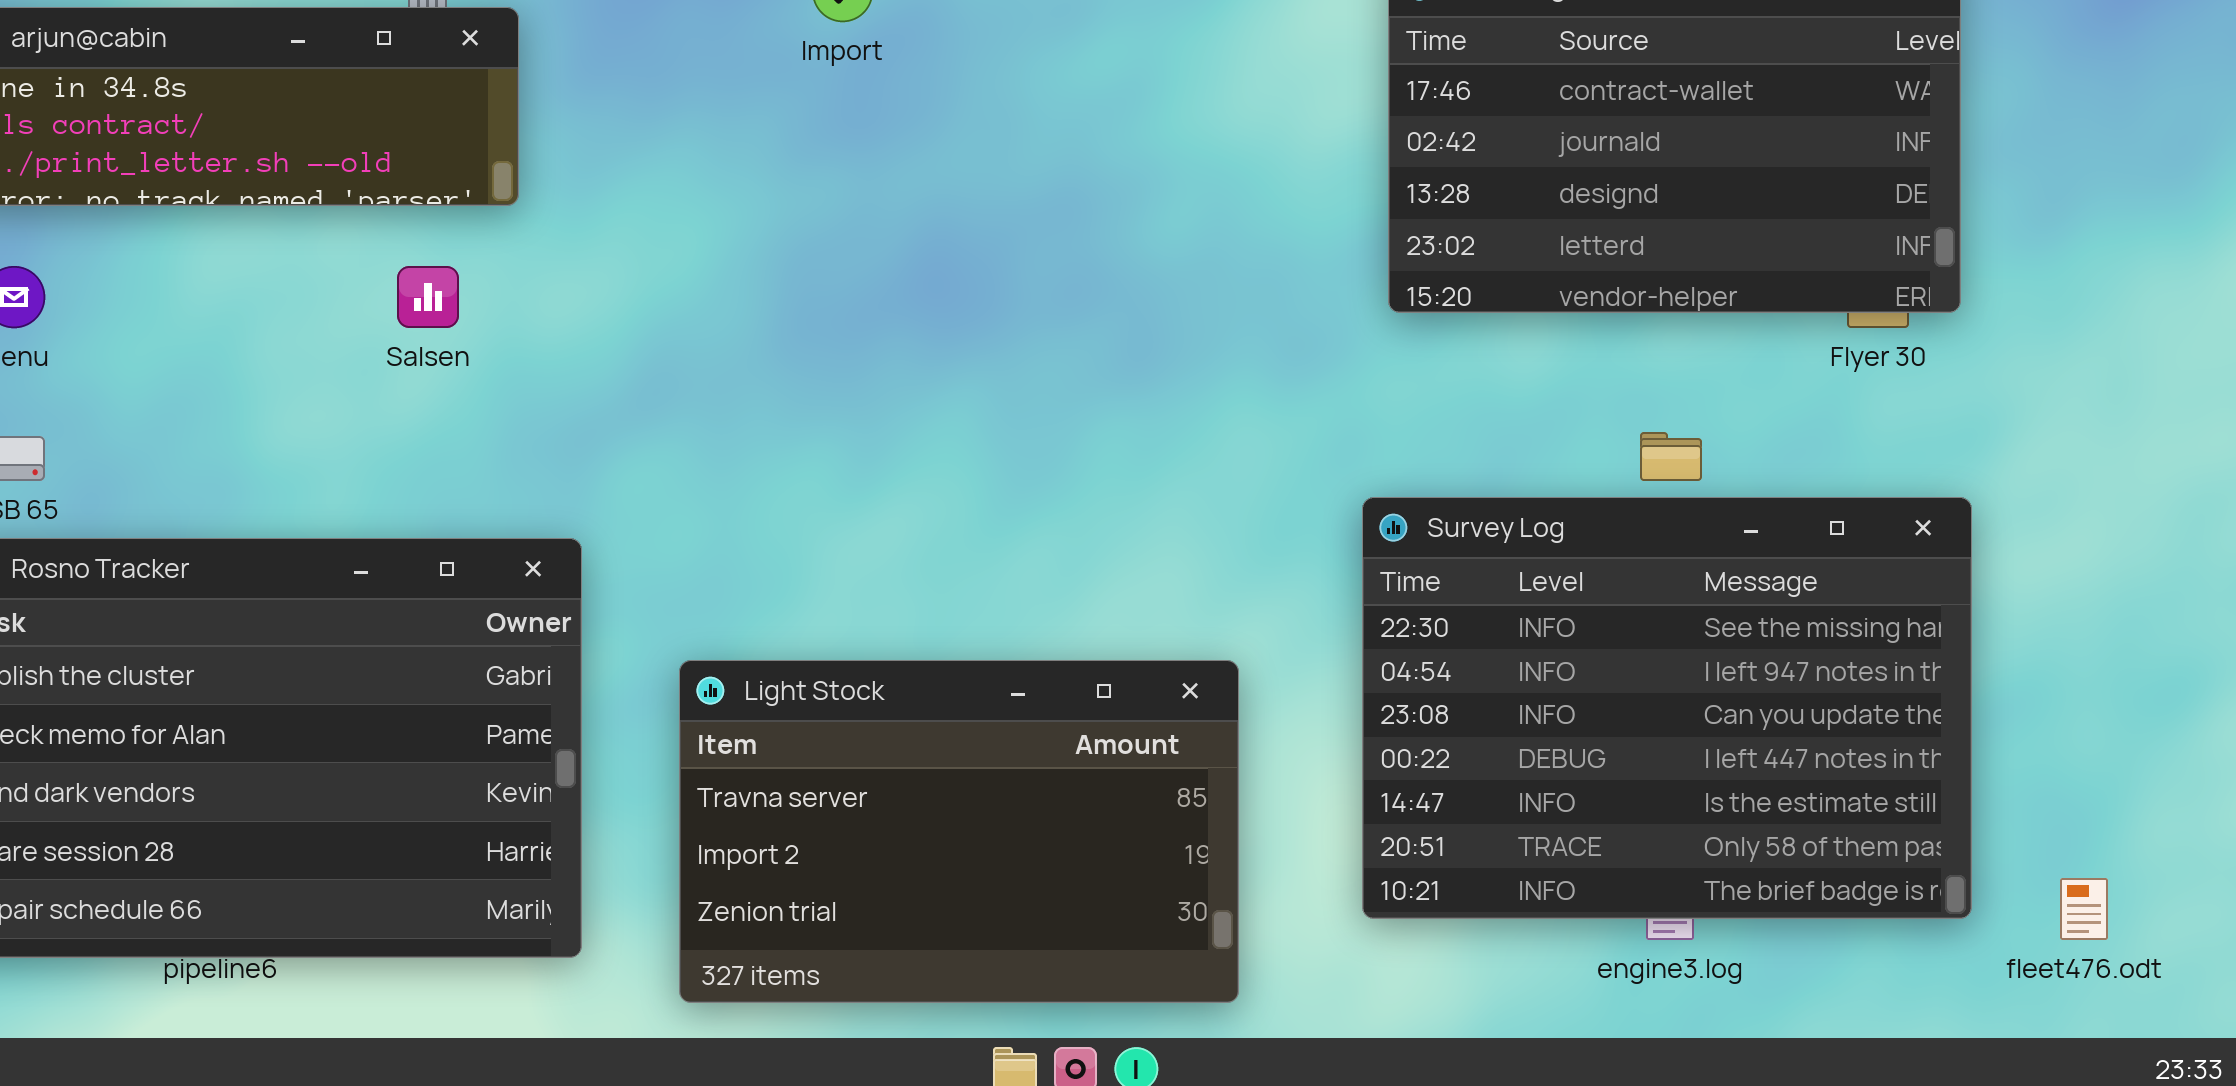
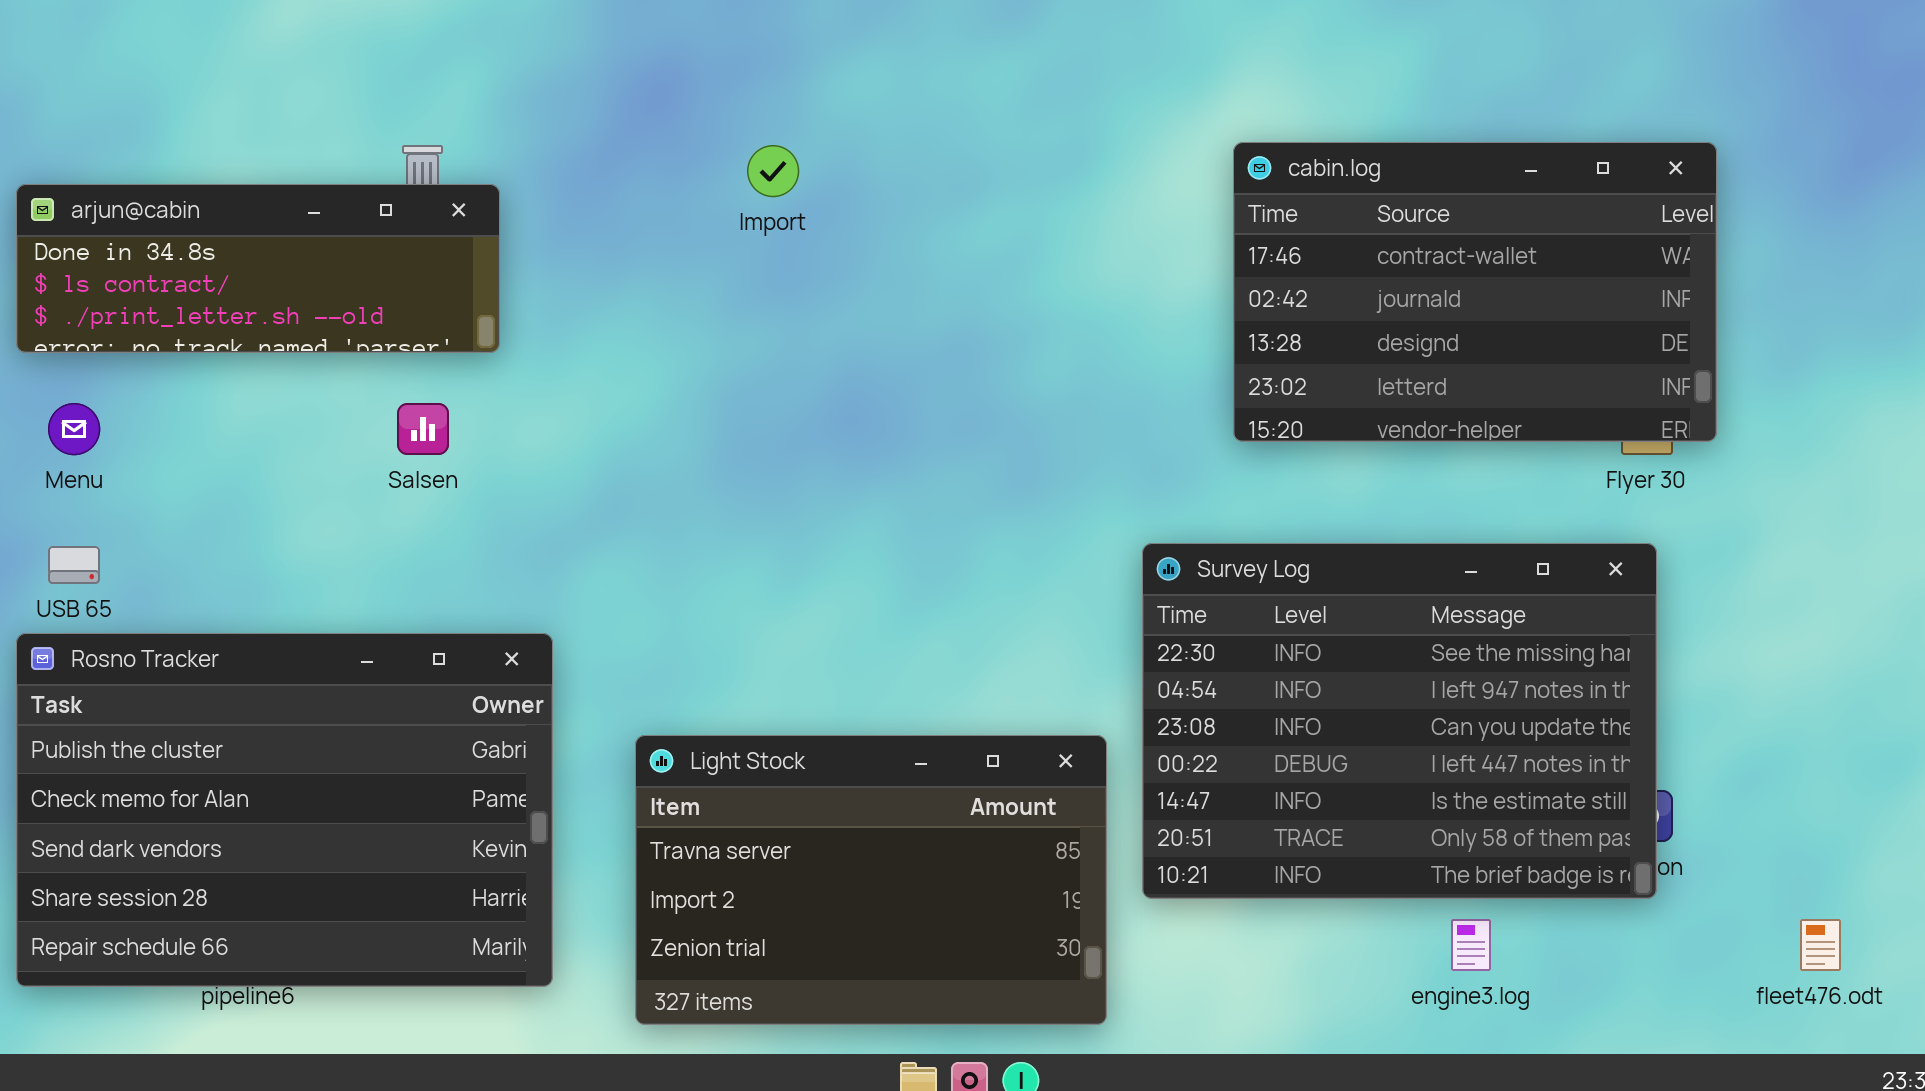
Survey Log: [1362,497,1972,919] -> [1142,543,1657,899], moved

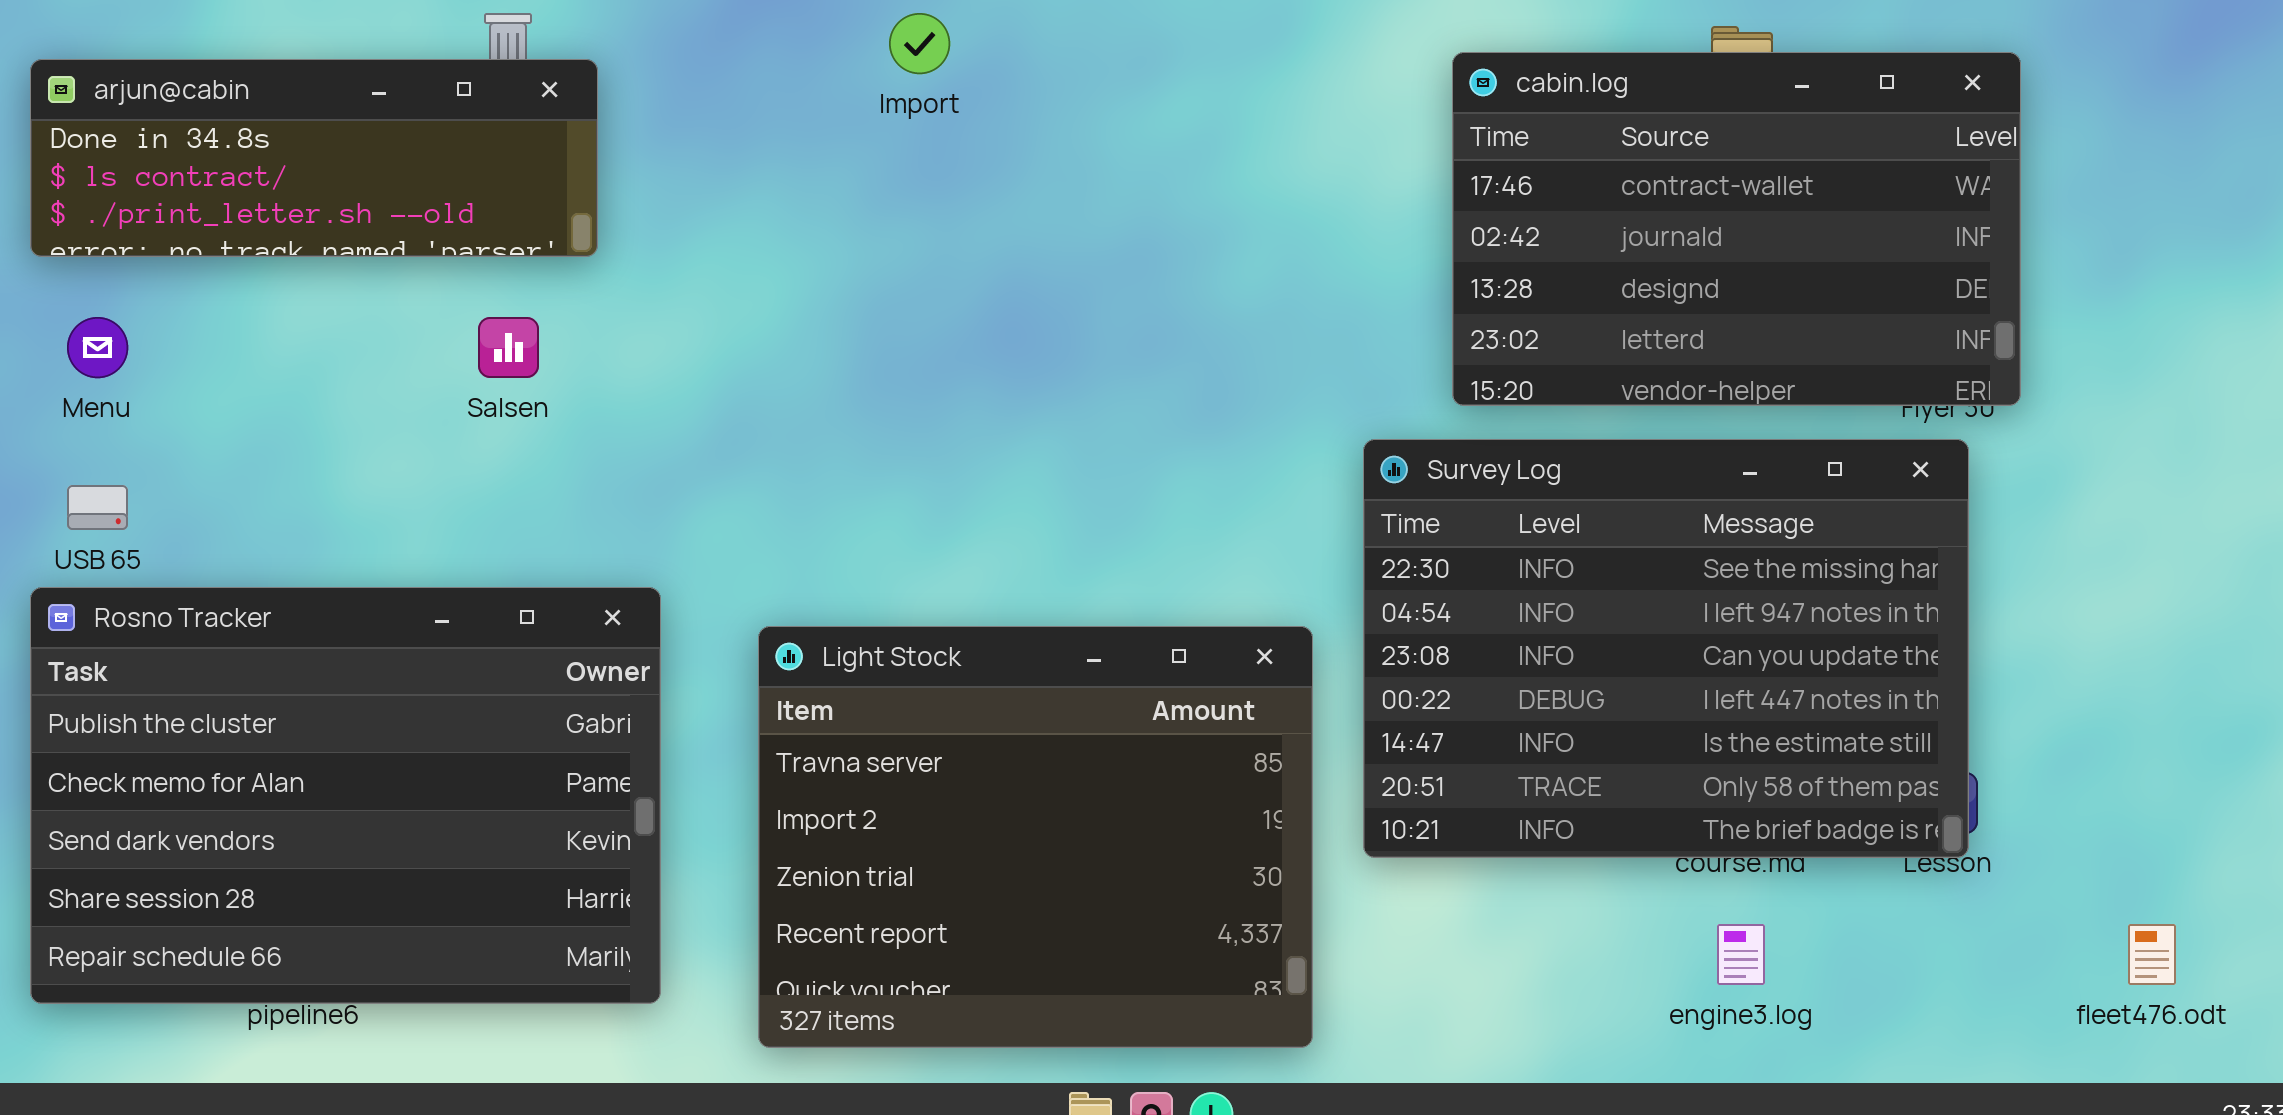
cabin.log: [1233,142,1717,442] -> [1452,52,2021,406], moved
Survey Log: [1142,543,1657,899] -> [1363,439,1969,858], moved
Light Stock: [635,735,1107,1025] -> [758,626,1313,1048], resized

